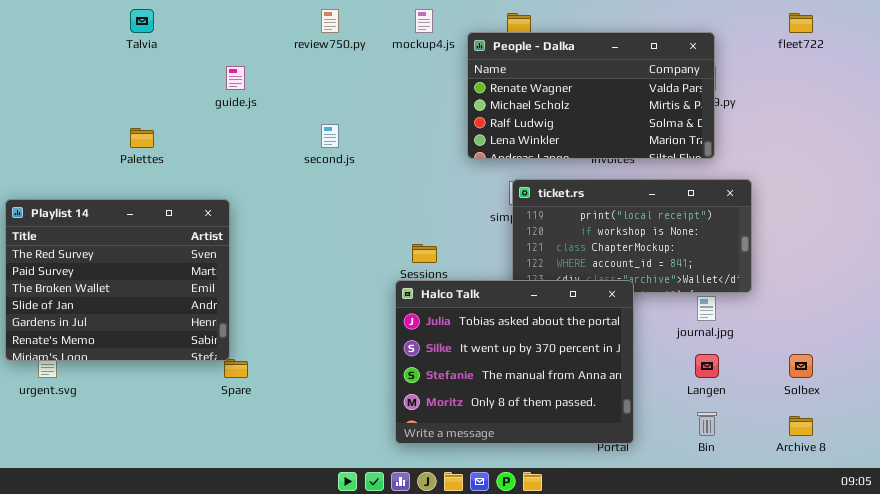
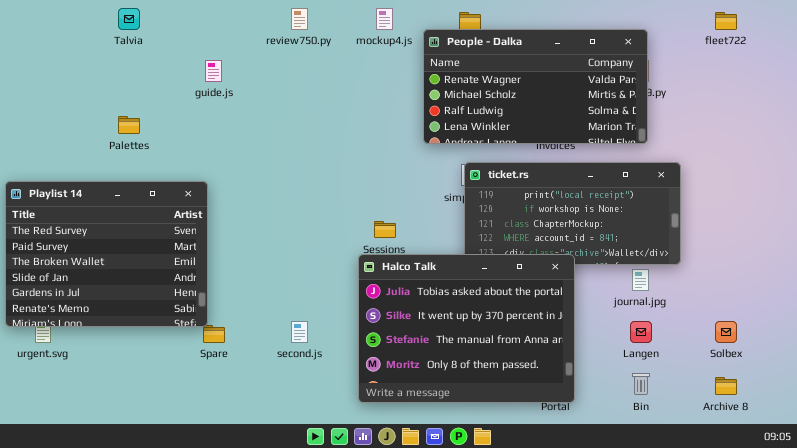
second.js: [321,124,339,148] -> [291,321,308,343], moved

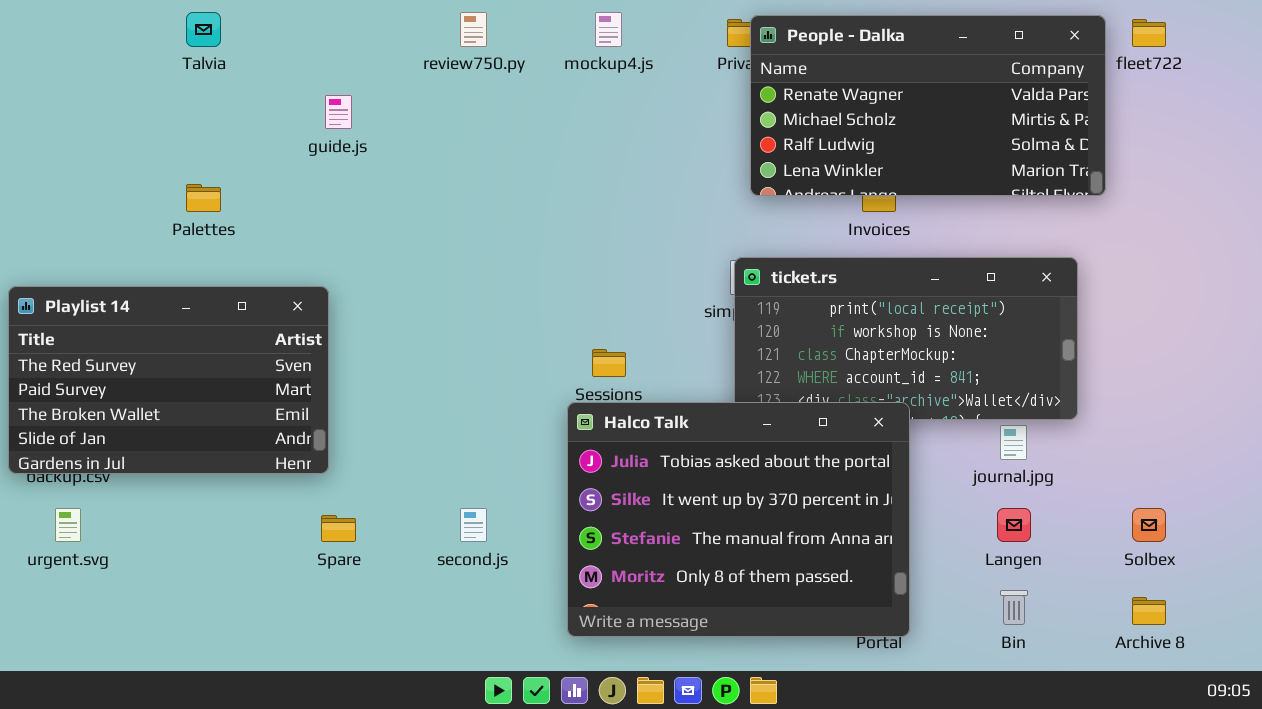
People - Dalka: [423,29,648,144] -> [750,15,1106,196], moved
Playlist 14: [5,181,208,327] -> [8,286,329,474], resized

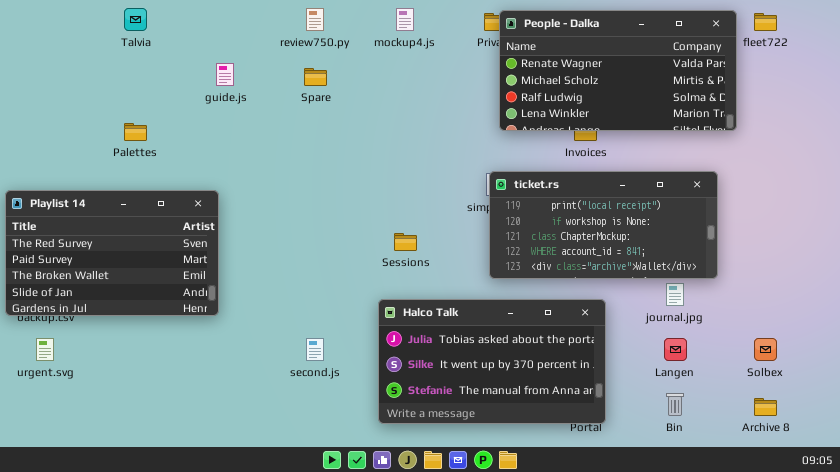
Halco Talk: [567,402,910,637] -> [378,299,606,424], resized
Spare: [321,515,356,542] -> [304,68,327,86], moved

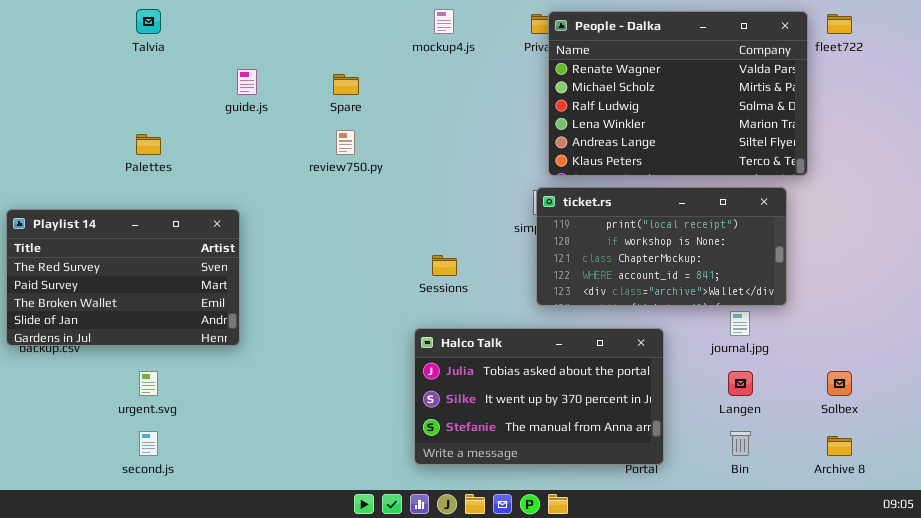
review750.py: [306,8,324,31] -> [336,130,355,155], moved
People - Dalka: [499,10,737,131] -> [548,11,808,176], resized
urgent.svg: [36,338,54,361] -> [139,371,158,396], moved
second.js: [306,338,324,361] -> [139,431,158,456], moved

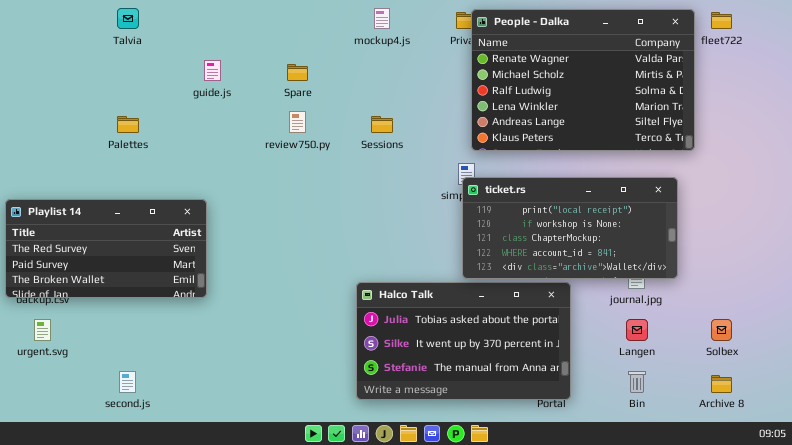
ticket.rs: [536,187,787,306] -> [462,177,678,279], moved
Playlist 14: [6,209,240,346] -> [5,199,207,298], resized
Sessions: [432,255,457,276] -> [371,116,393,133], moved
urgent.svg: [139,371,158,396] -> [34,319,51,341], moved

